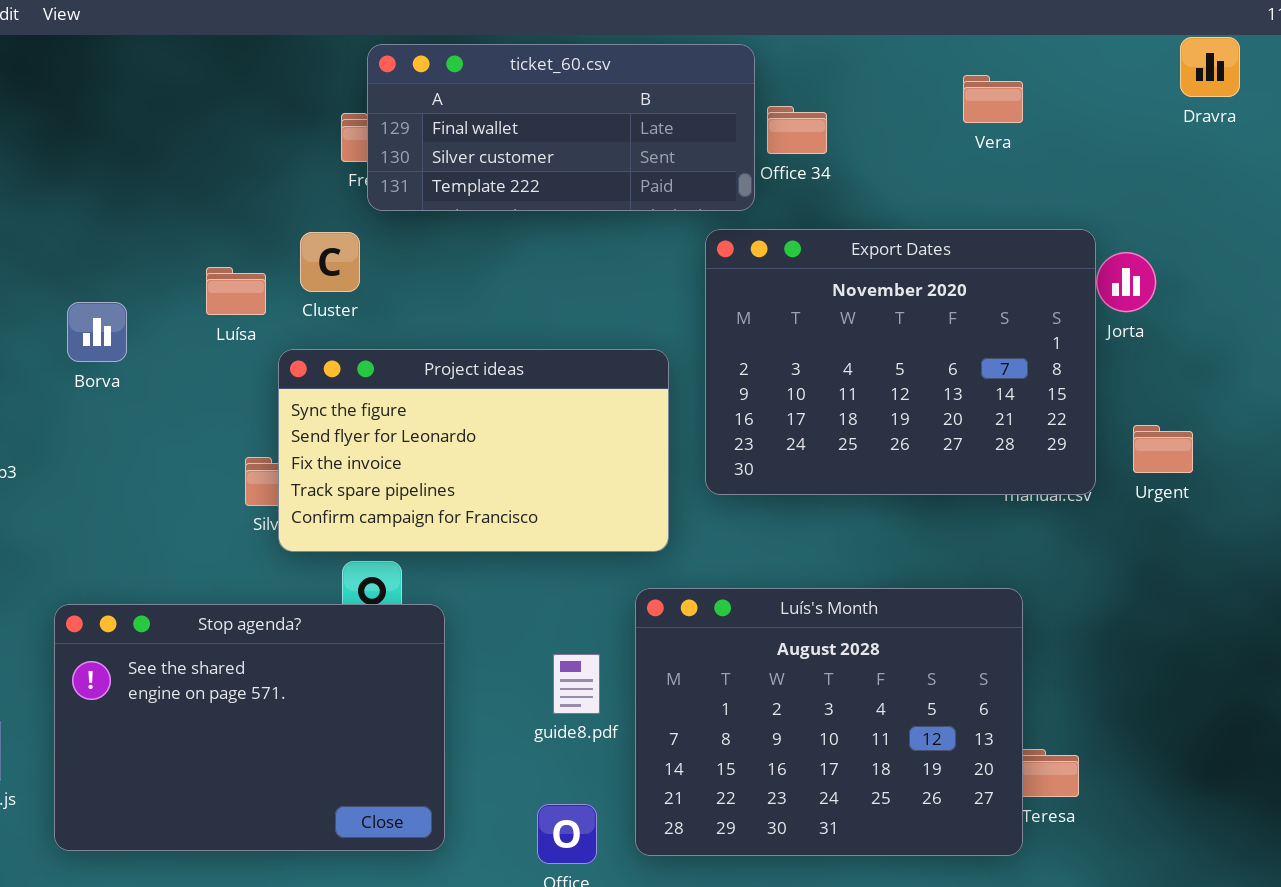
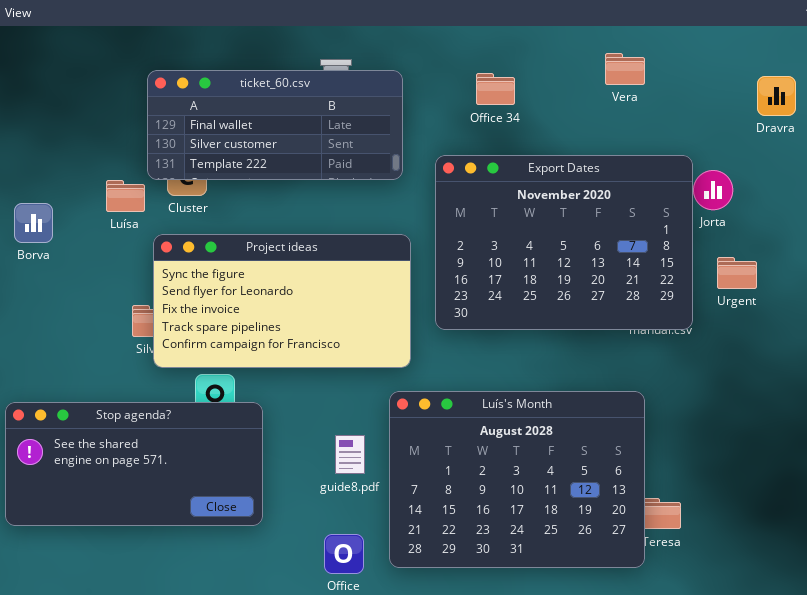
Dravra: [1180,37,1240,97] -> [757,76,796,116], moved
ticket_60.csv: [367,44,755,211] -> [147,70,403,180], moved
Urgent: [1133,425,1193,473] -> [717,257,757,289], moved
Stop agenda?: [54,604,445,851] -> [5,402,263,526], resized

